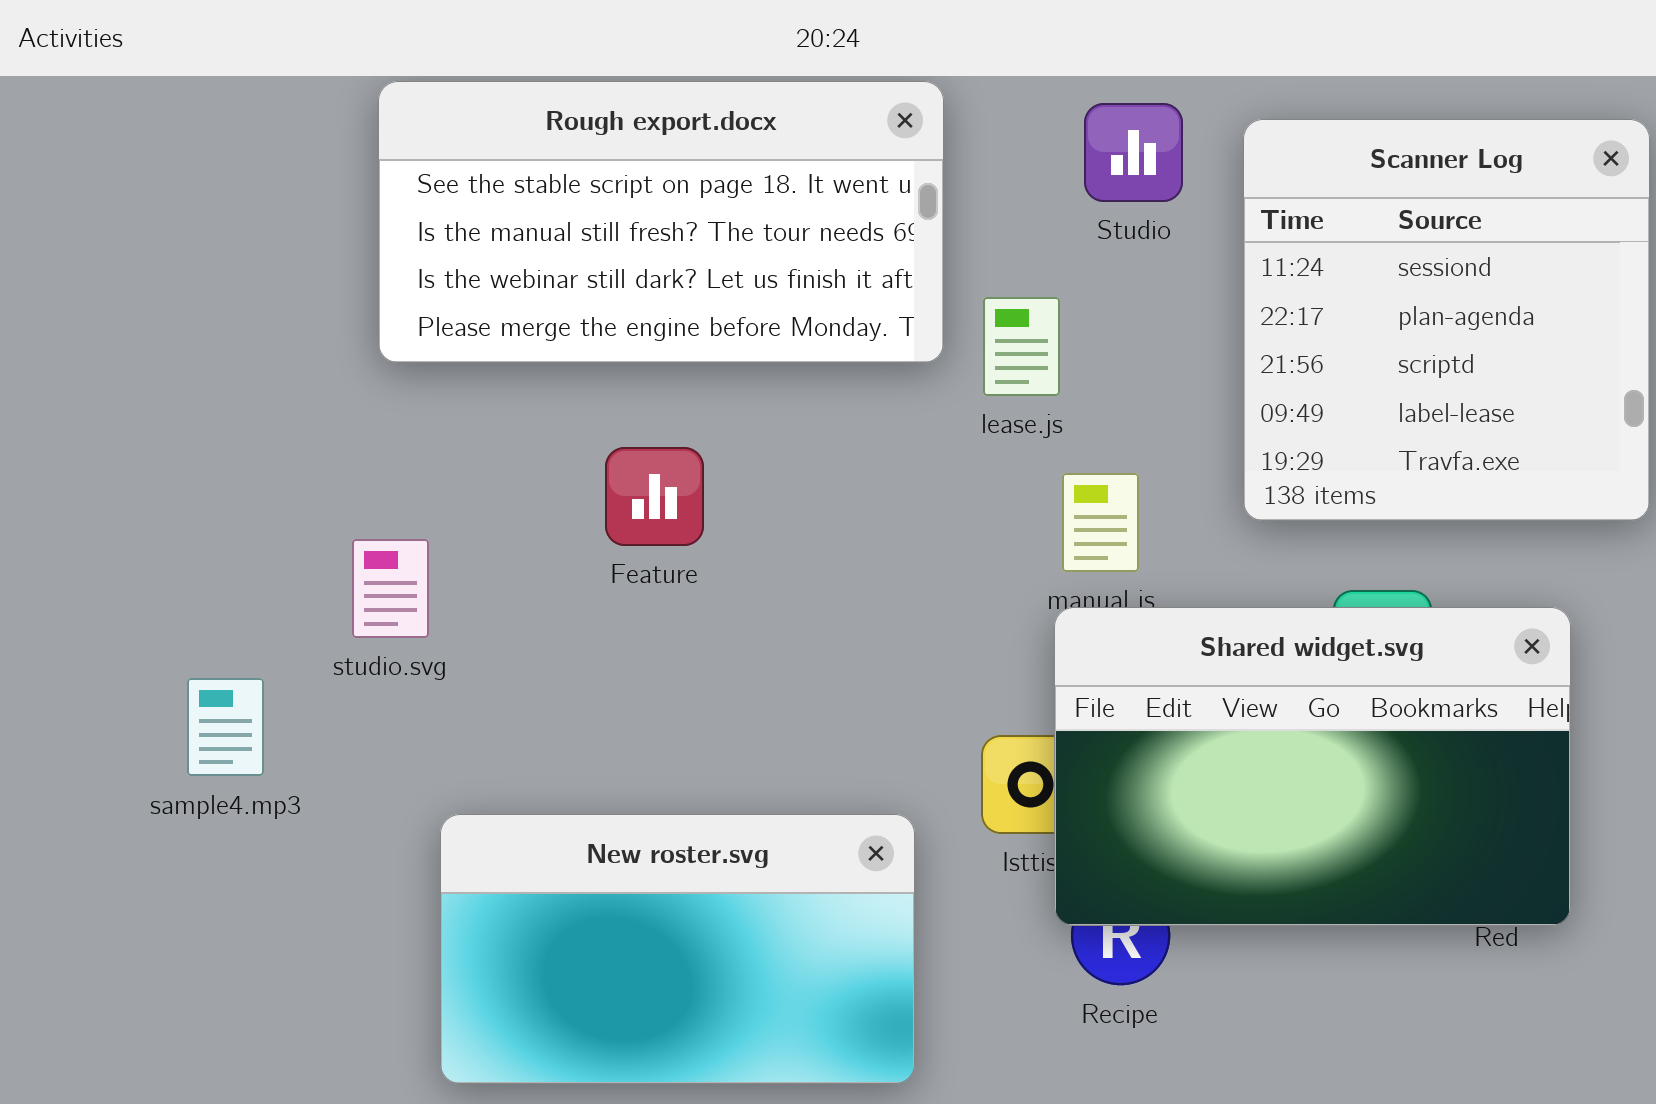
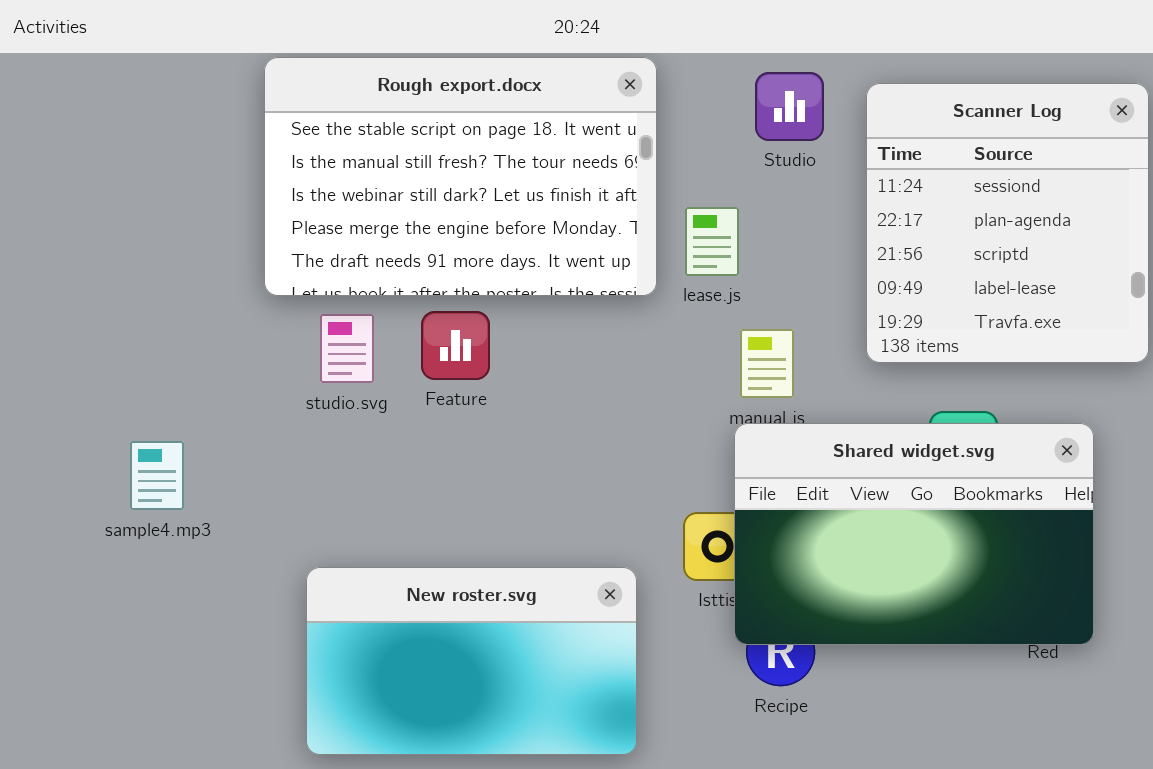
Rough export.docx: [378,81,944,363] -> [264,57,657,296], resized
studio.svg: [352,539,429,638] -> [320,314,374,383], moved
sample4.mp3: [187,678,264,776] -> [130,441,184,510], moved

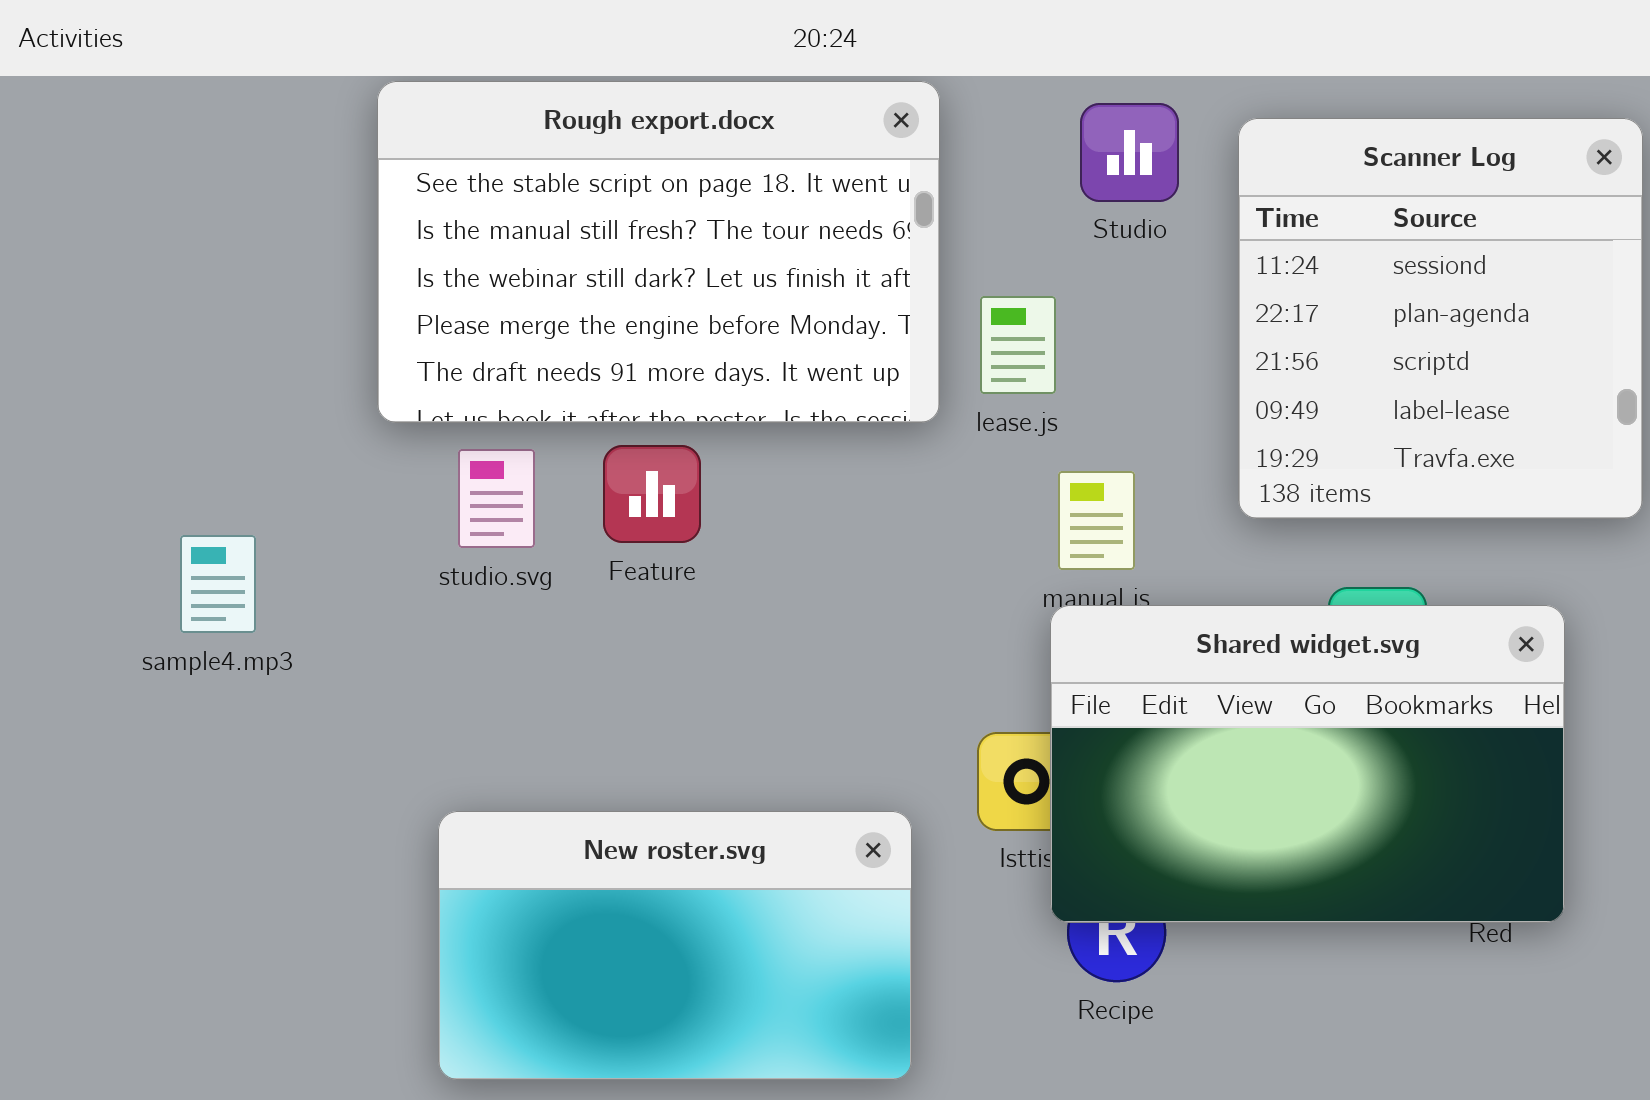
sample4.mp3: [130,441,184,510] -> [180,535,256,633], moved

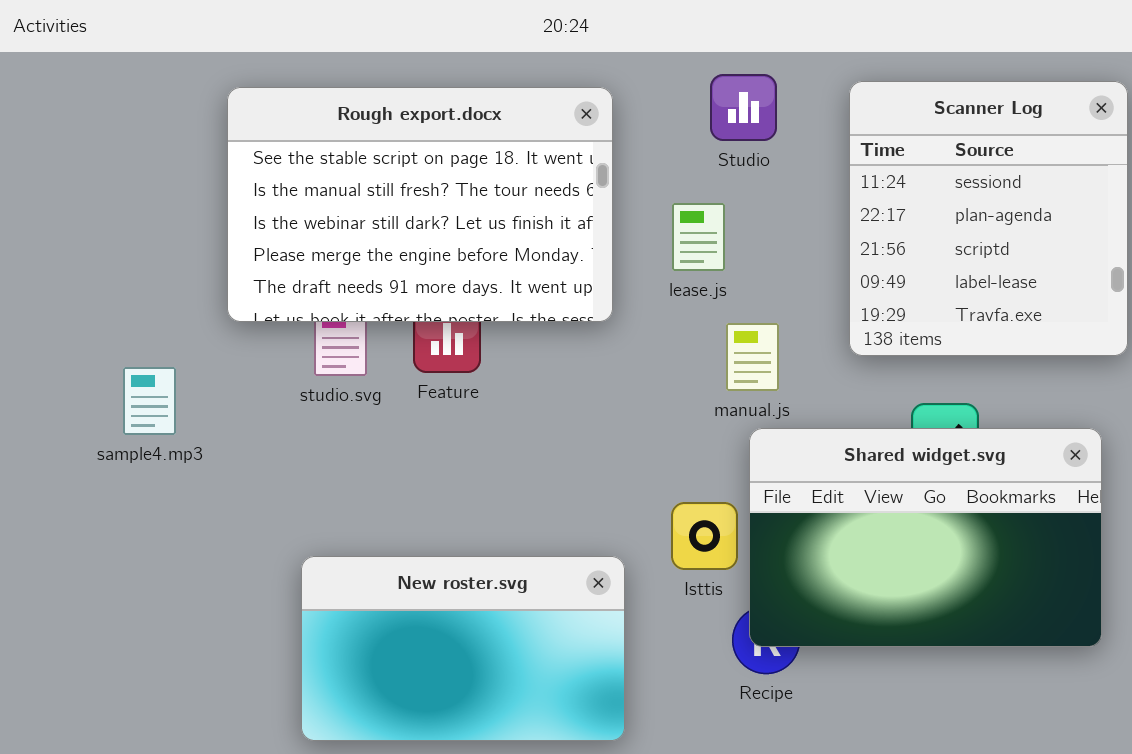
Rough export.docx: [377,81,940,423] -> [227,87,613,322], moved
Studio: [1080,103,1179,202] -> [710,74,777,141], moved
Shared widget.svg: [1050,605,1565,923] -> [749,428,1102,647], moved

